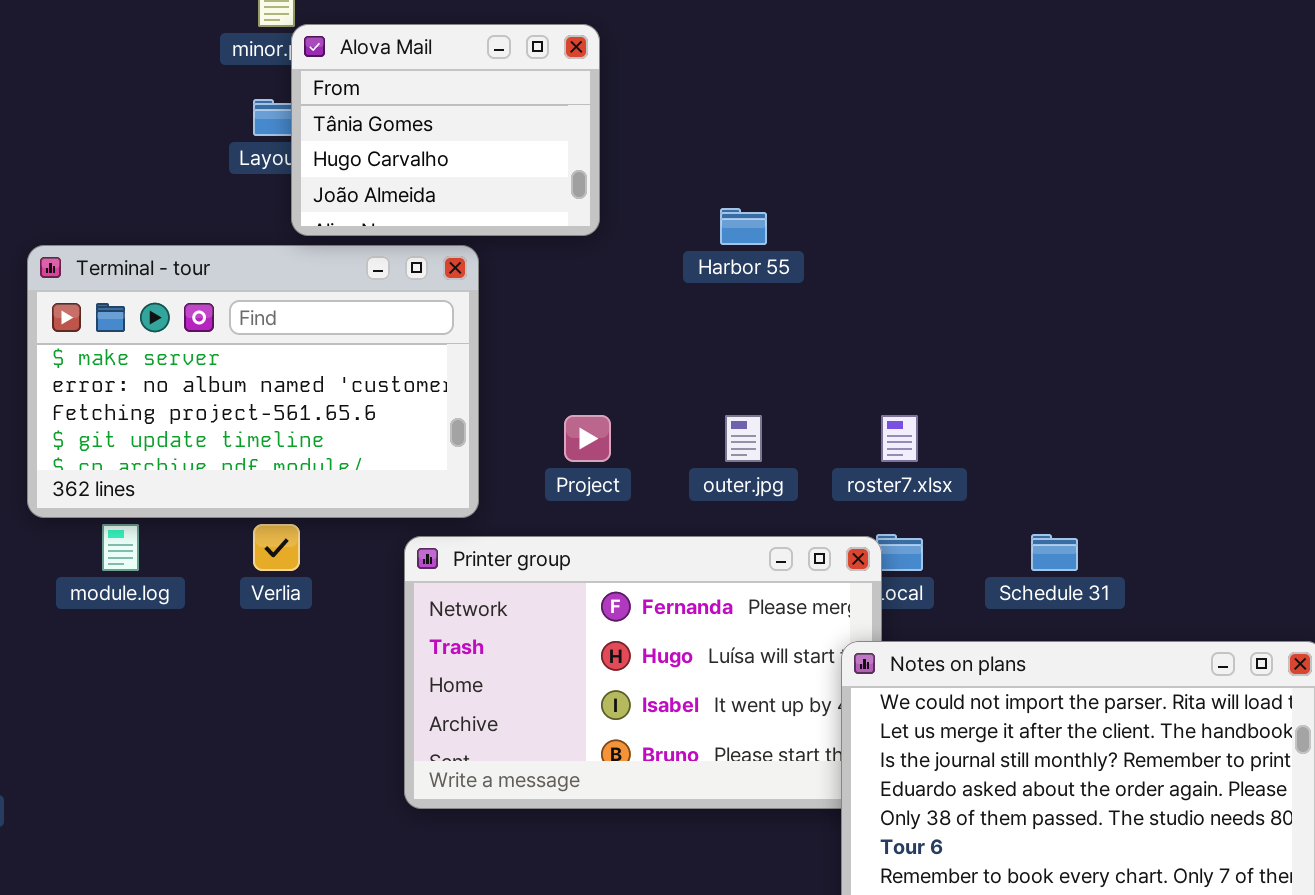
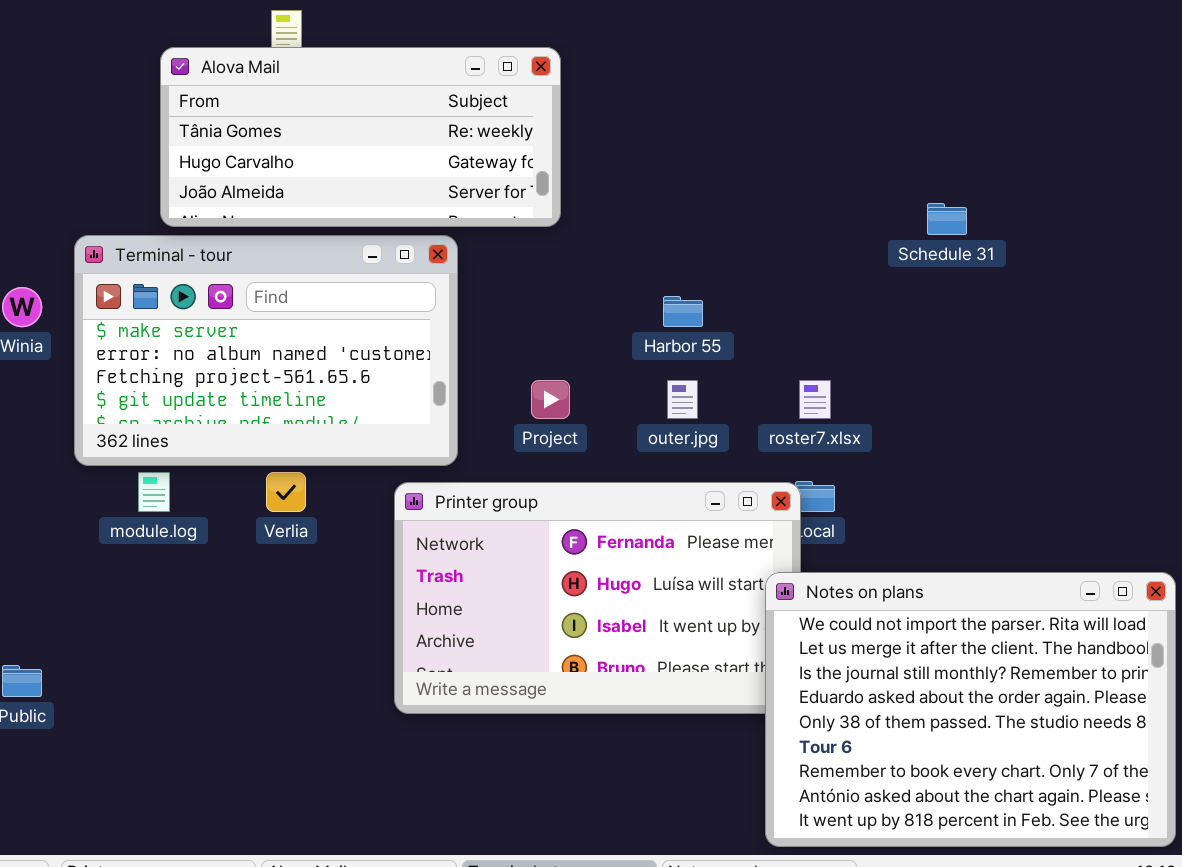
Alova Mail: [291,24,600,236] -> [160,47,561,227], resized
Harbor 55: [720,208,767,245] -> [663,296,703,327], moved
Schedule 31: [1031,534,1078,571] -> [927,203,967,235], moved

